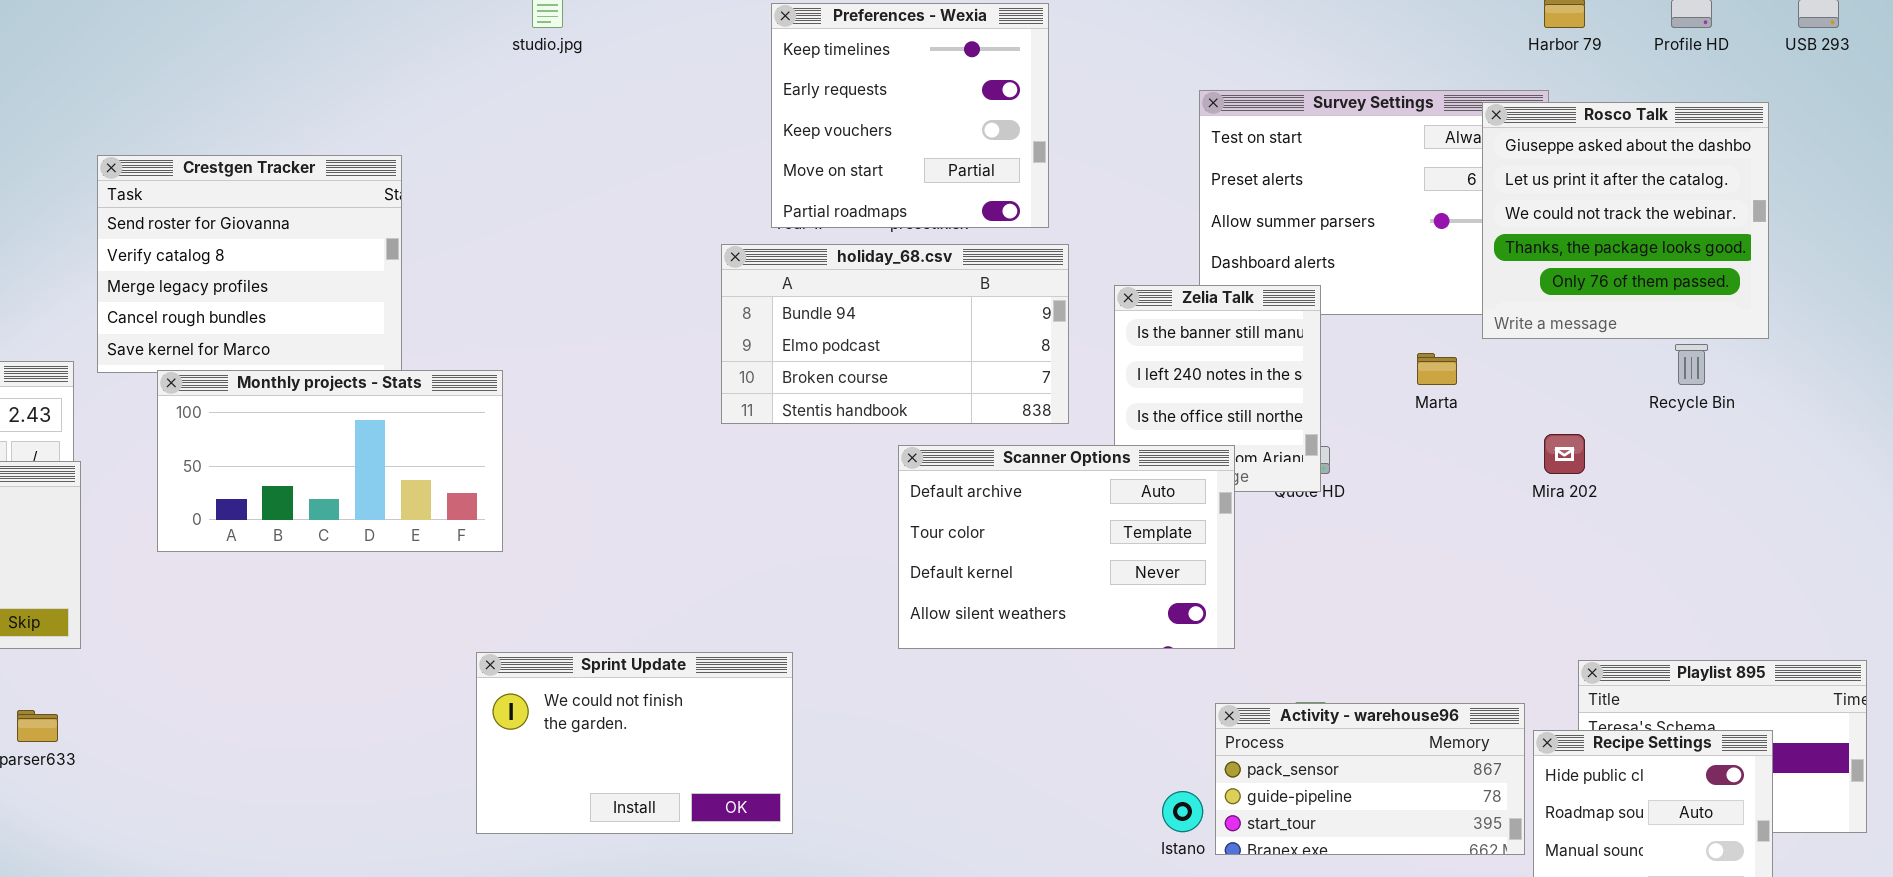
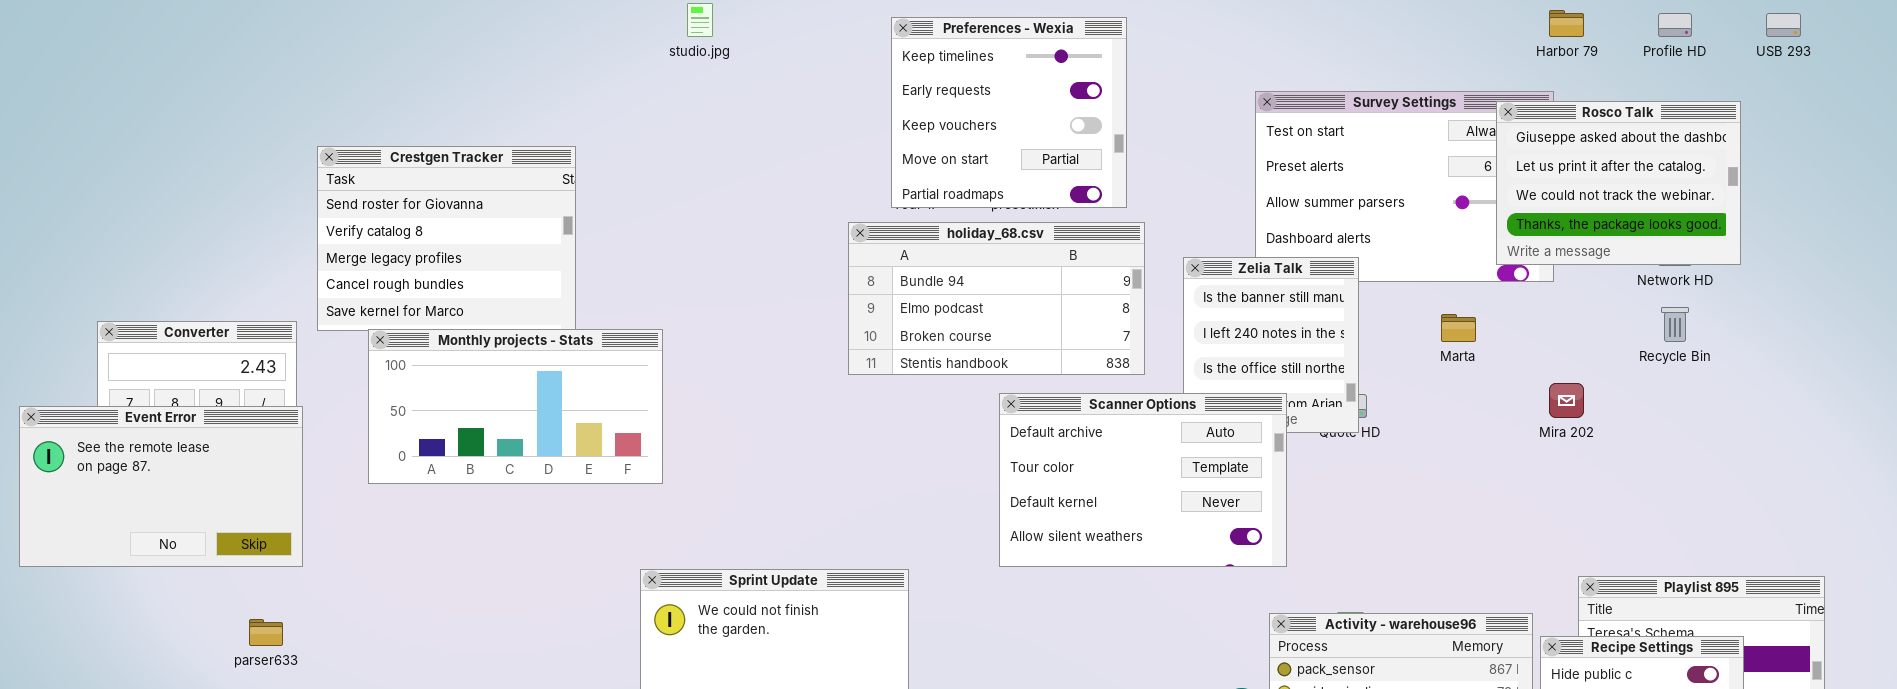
Rosco Talk: [1482,102,1769,339] -> [1496,101,1741,265], resized

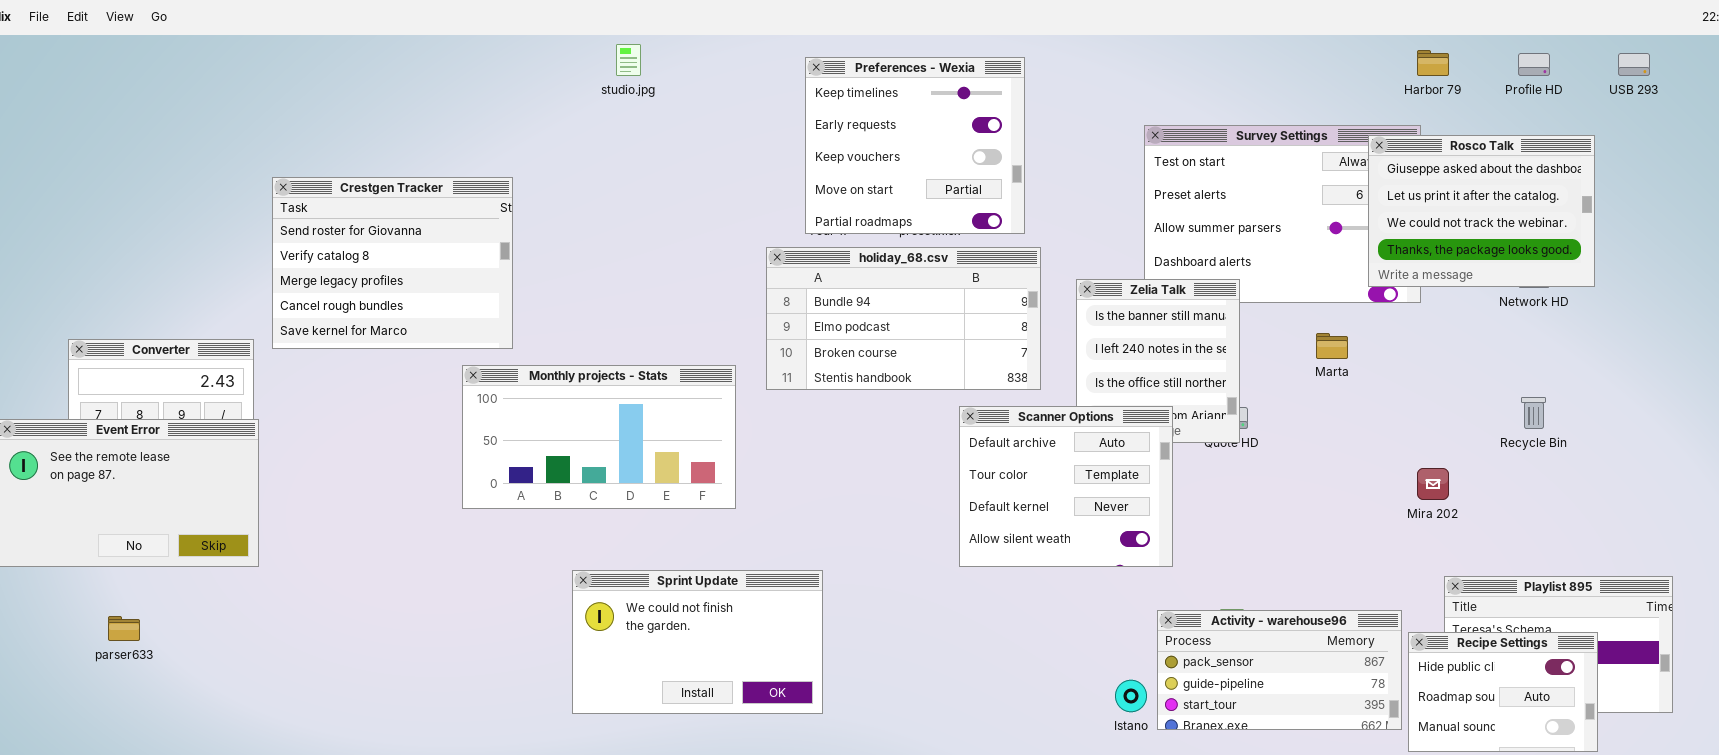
Recycle Bin: [1661,307,1689,342] -> [1521,397,1546,429], moved
Monthly projects - Stats: [368,329,663,484] -> [462,365,736,509], moved
Mira 202: [1549,383,1584,418] -> [1417,468,1449,500], moved
Scanner Options: [999,393,1287,567] -> [959,406,1173,567], resized
parser633: [249,619,283,646] -> [108,616,140,641], moved

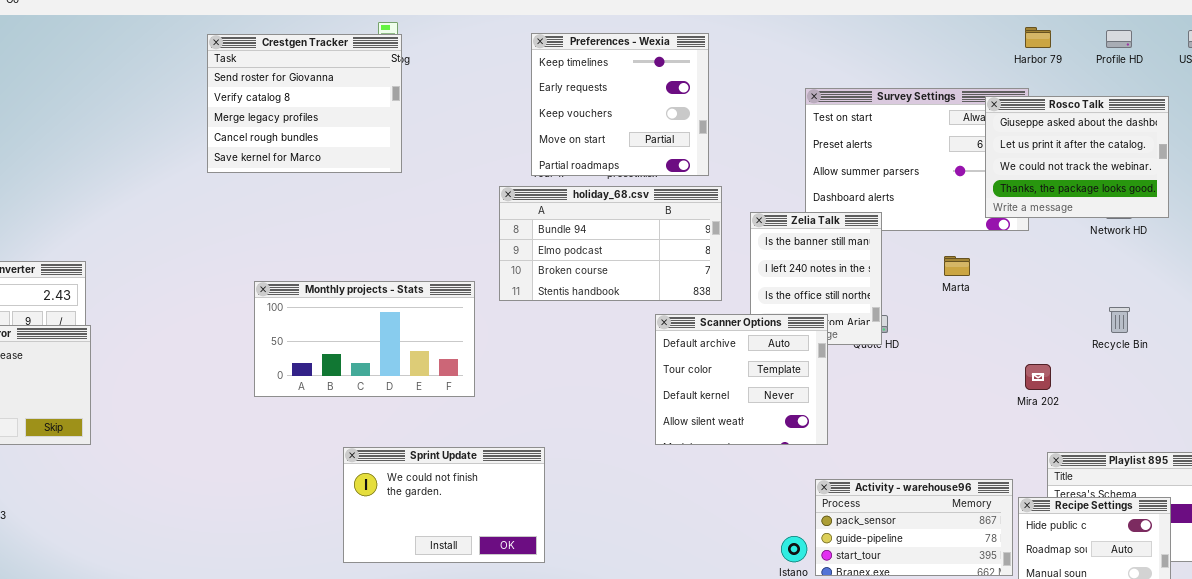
Crestgen Tracker: [272,177,513,349] -> [207,34,402,173], moved

